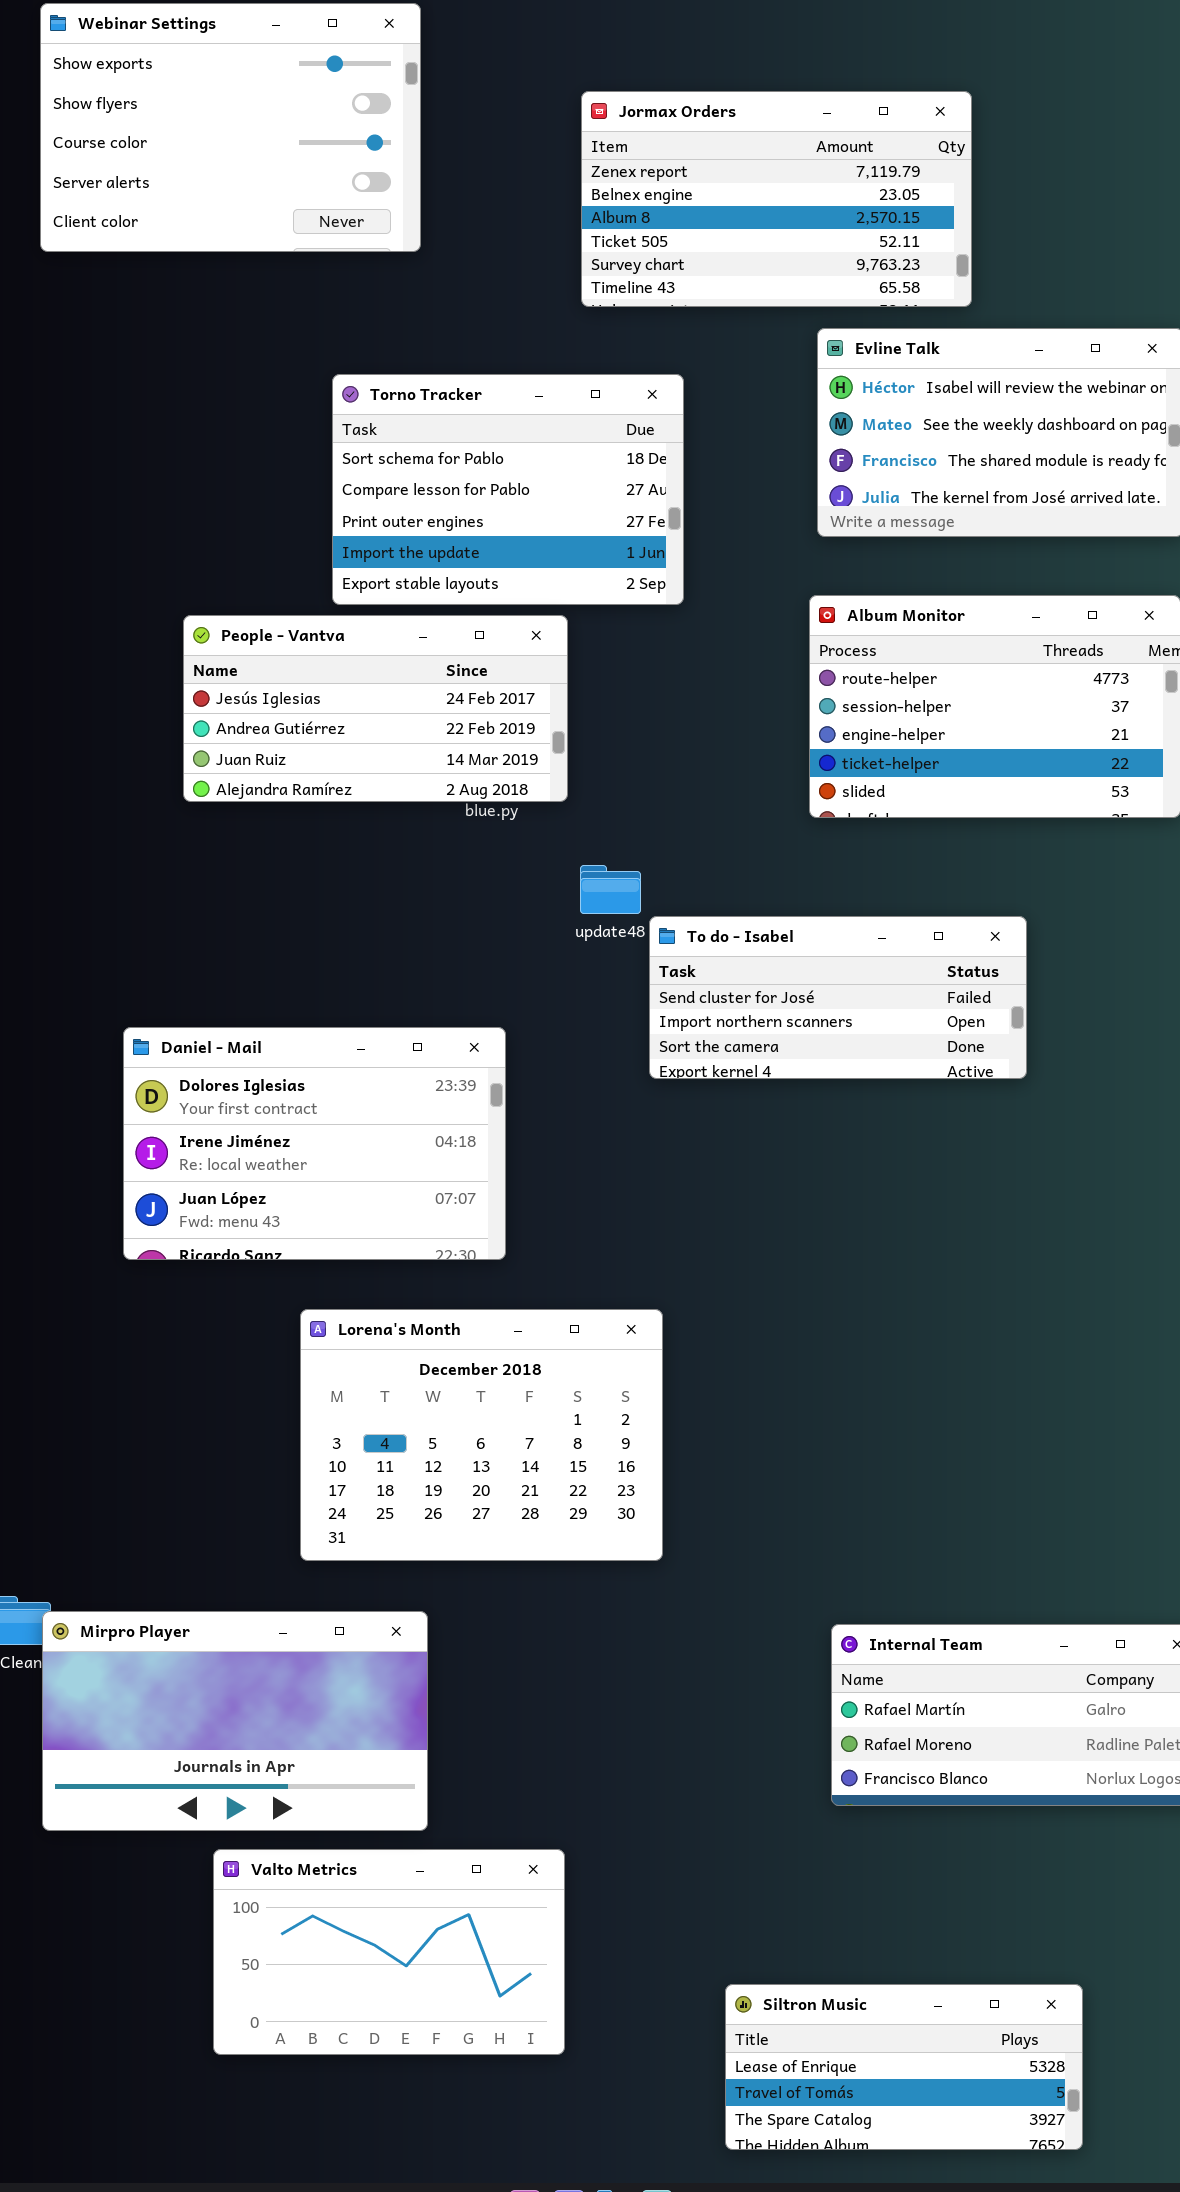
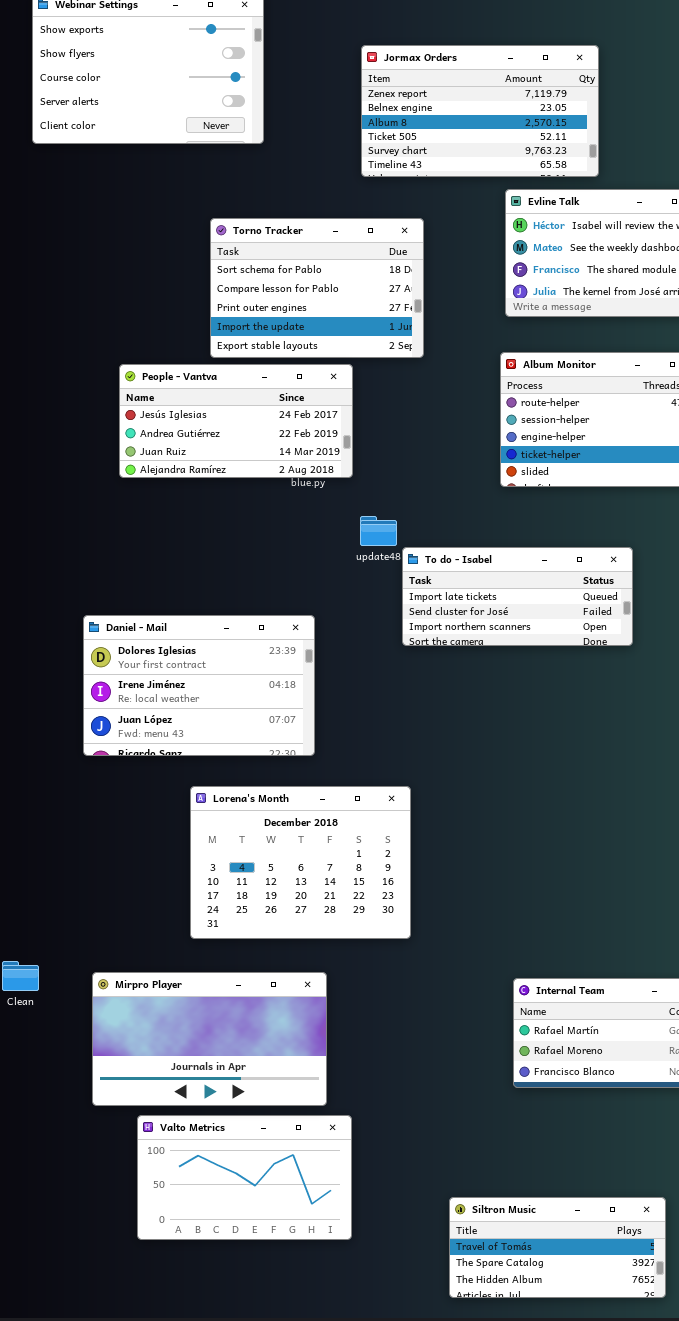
To do - Isabel: [649,916,1027,1079] -> [402,547,633,646], scrolled up 1 row
Mirpro Player: [42,1611,428,1831] -> [92,972,327,1106], moved
Siltron Music: [725,1984,1083,2150] -> [449,1197,666,1298], scrolled down 1 row

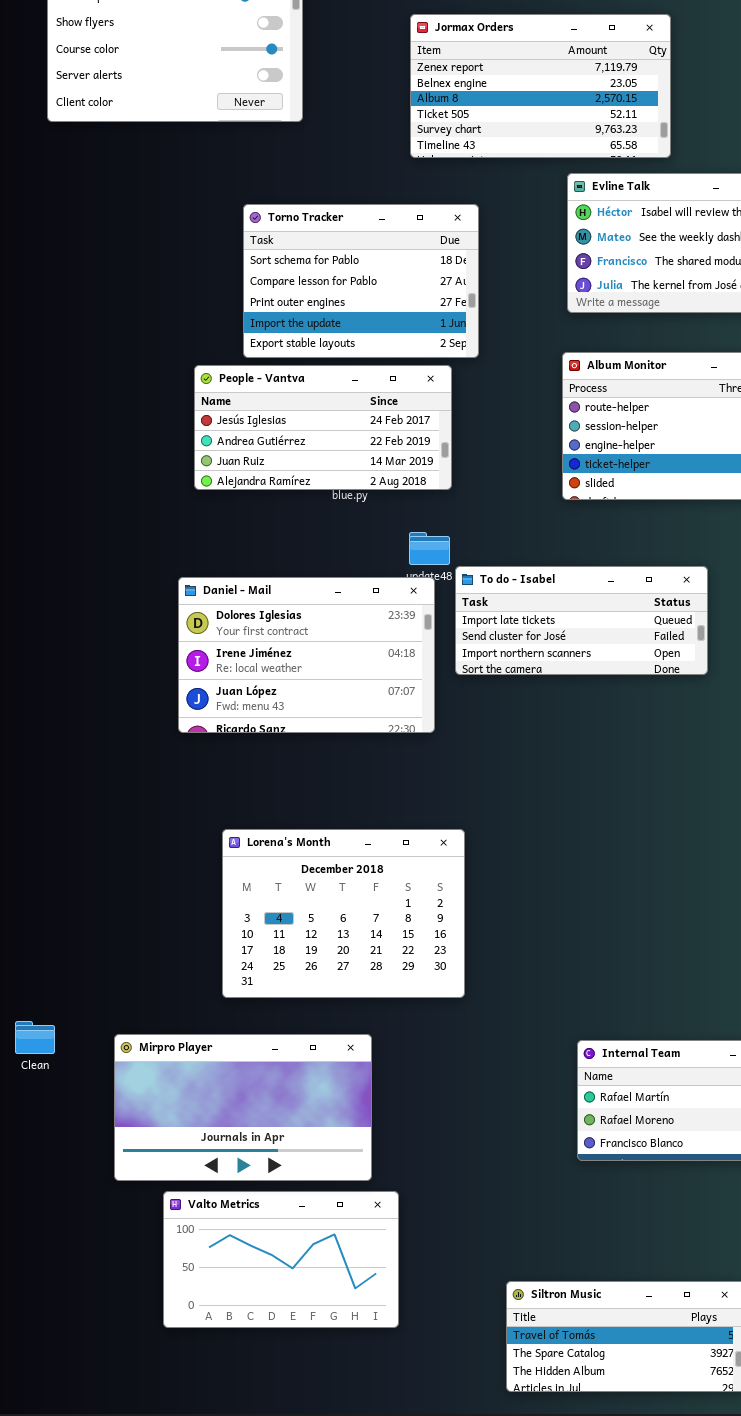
People - Vantva: [119,364,353,478] -> [194,365,452,490], moved
Daniel - Mail: [83,615,315,756] -> [178,577,435,733], moved

